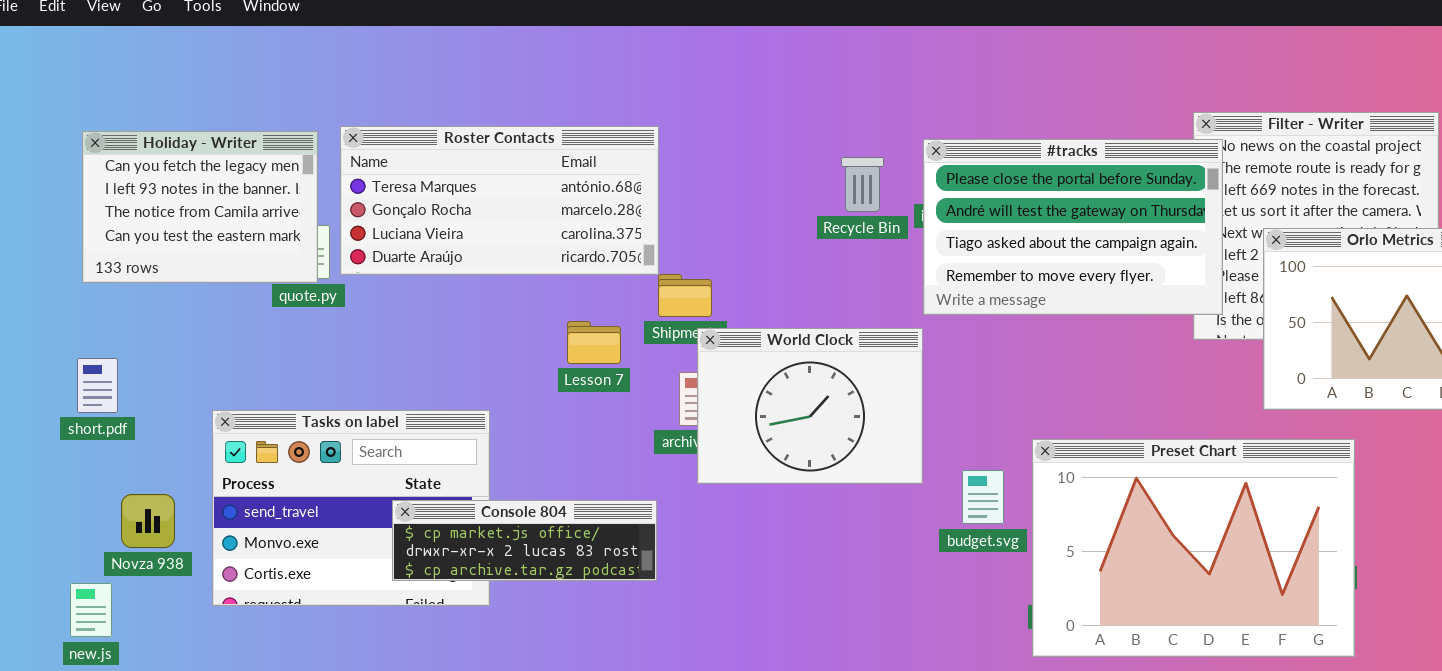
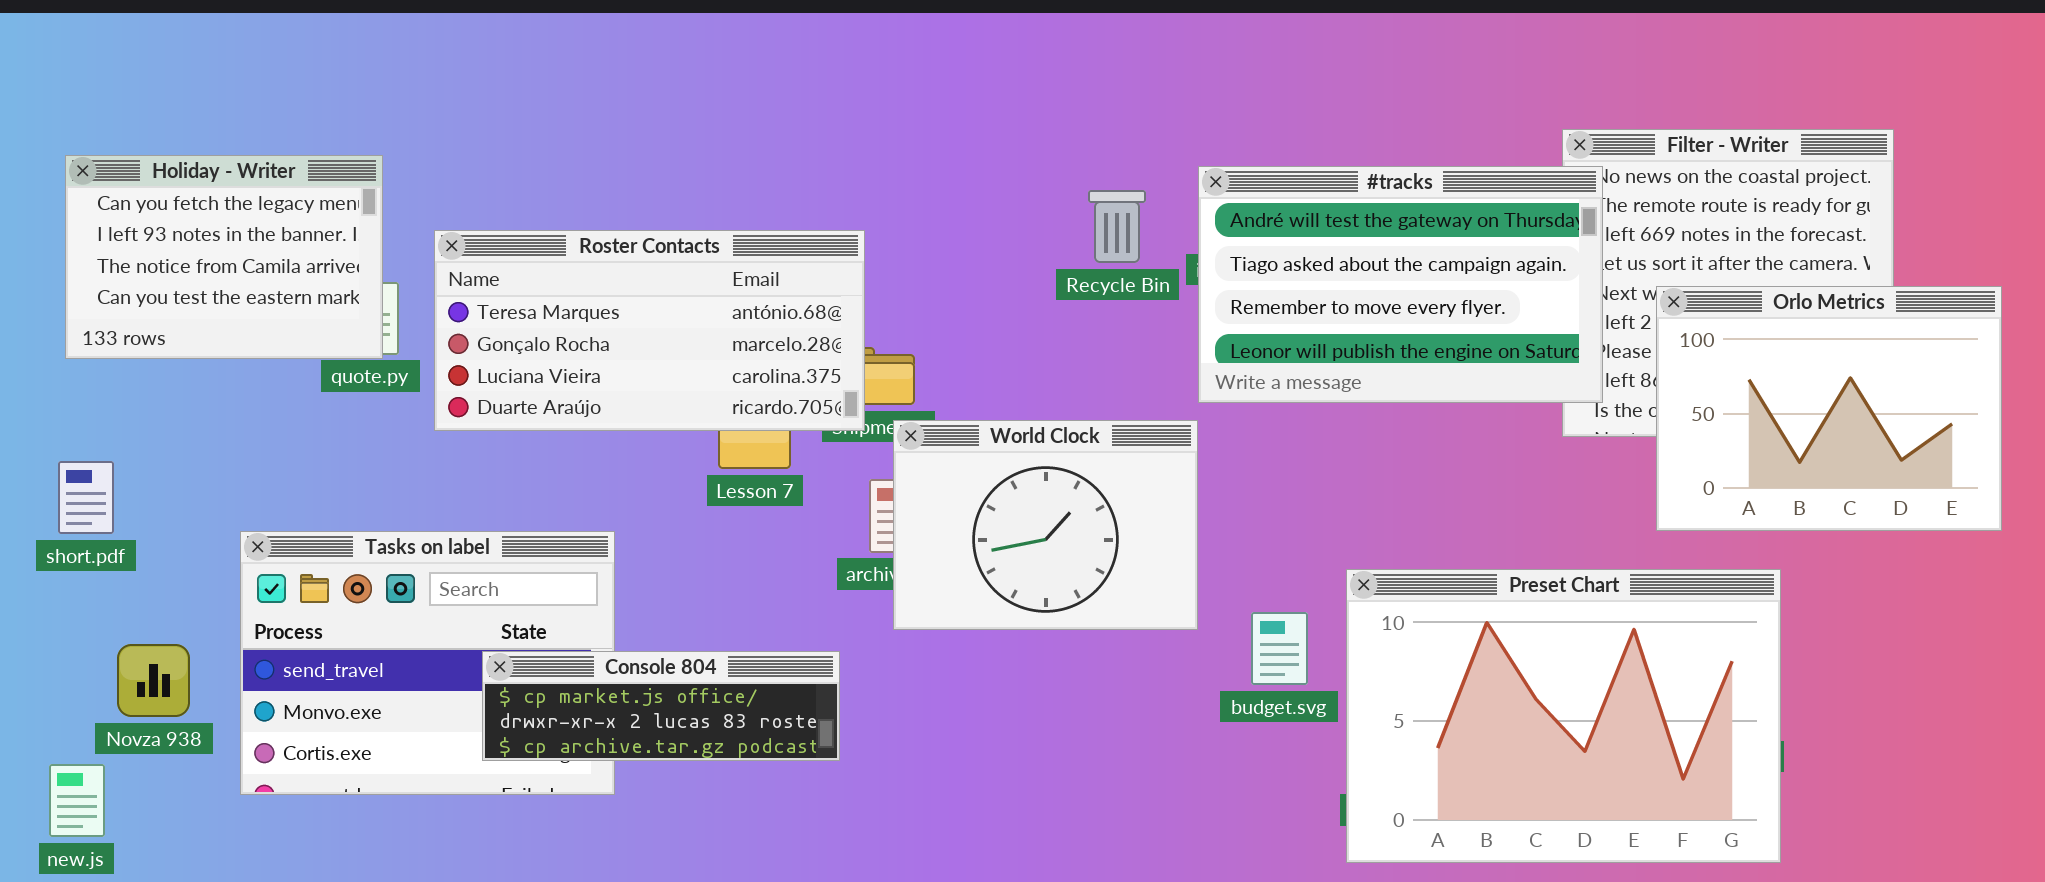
Roster Contacts: [340,126,659,275] -> [434,230,865,431], moved
#tracks: [923,139,1223,315] -> [1198,166,1603,403], scrolled down 1 row

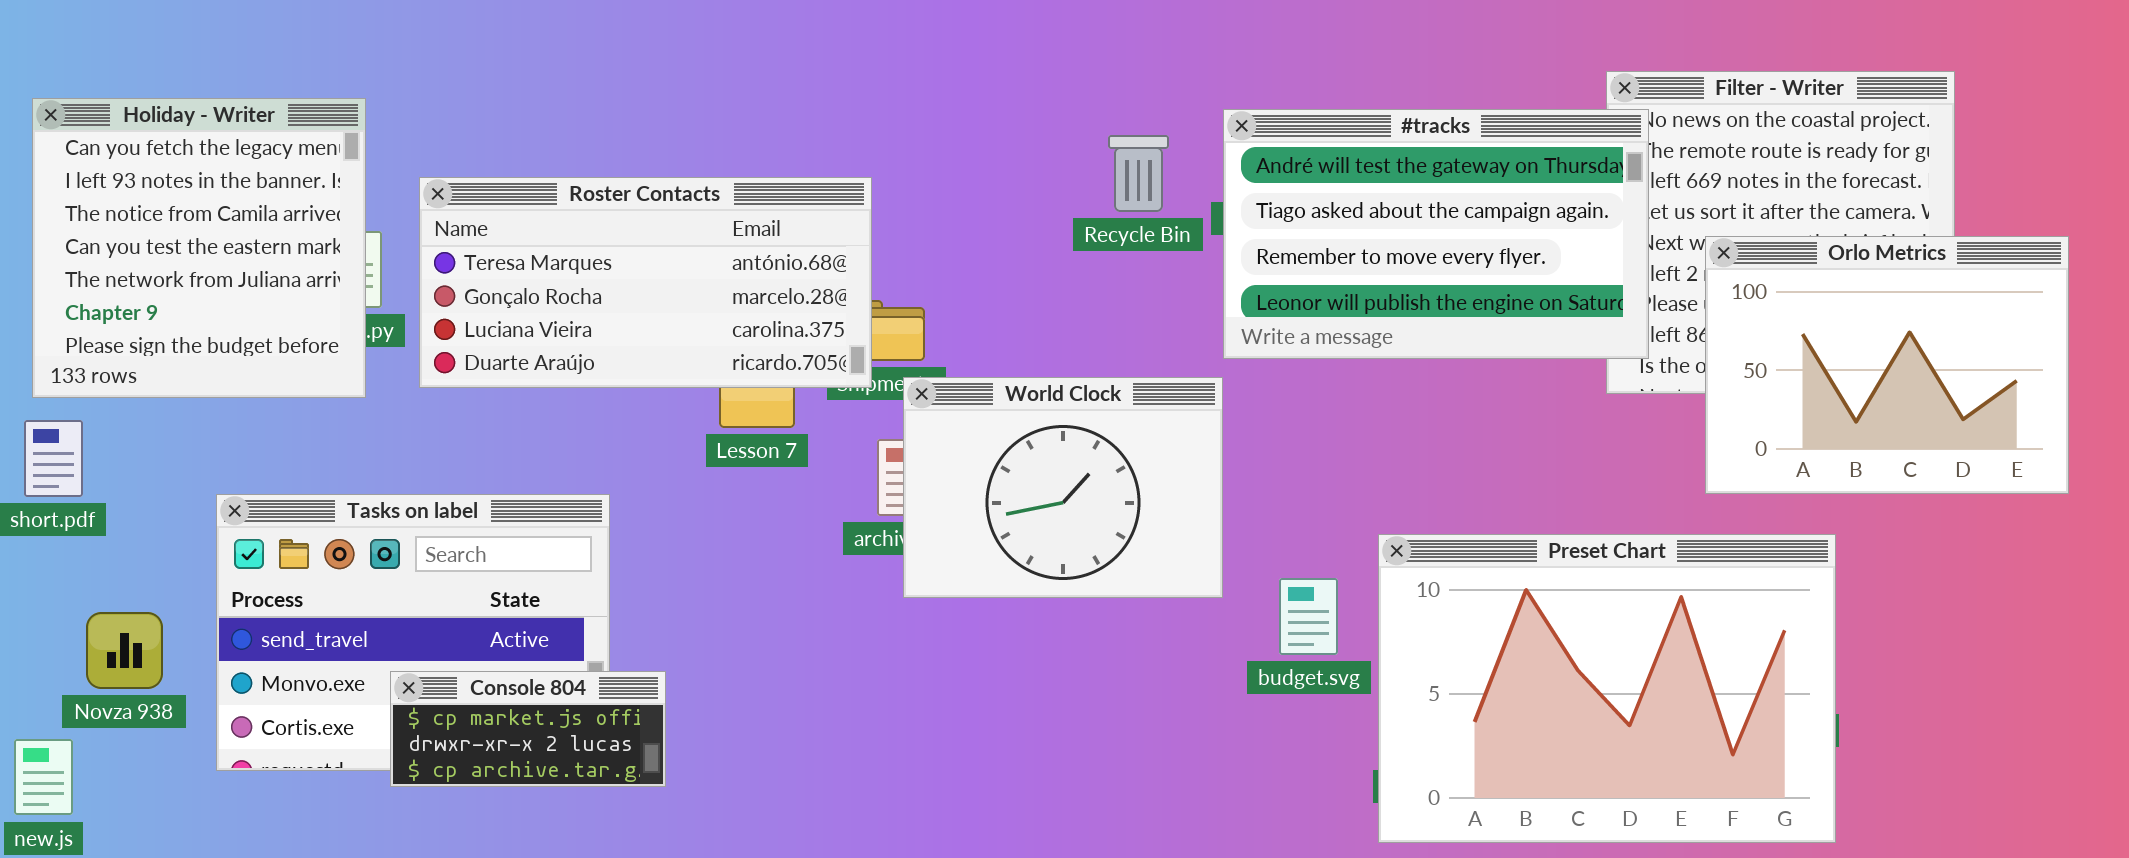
Holiday - Writer: [65,155,383,359] -> [32,98,366,398], resized
Console 804: [482,651,840,761] -> [390,671,666,787], moved, resized

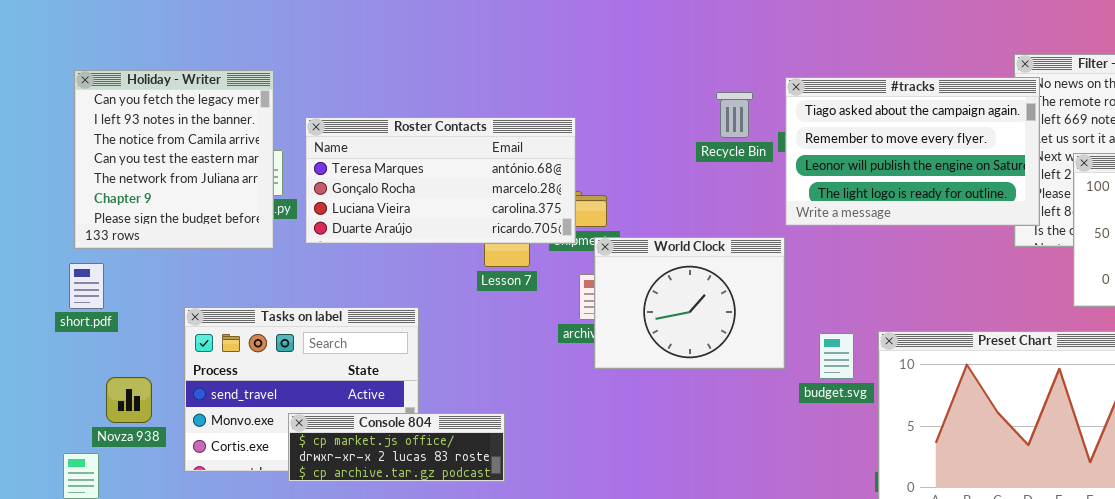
#tracks: [1223,109,1649,359] -> [785,77,1040,226], scrolled down 1 row
budget.svg: [1279,578,1338,655] -> [819,333,854,379], moved
Console 804: [390,671,666,787] -> [288,413,505,482], resized

